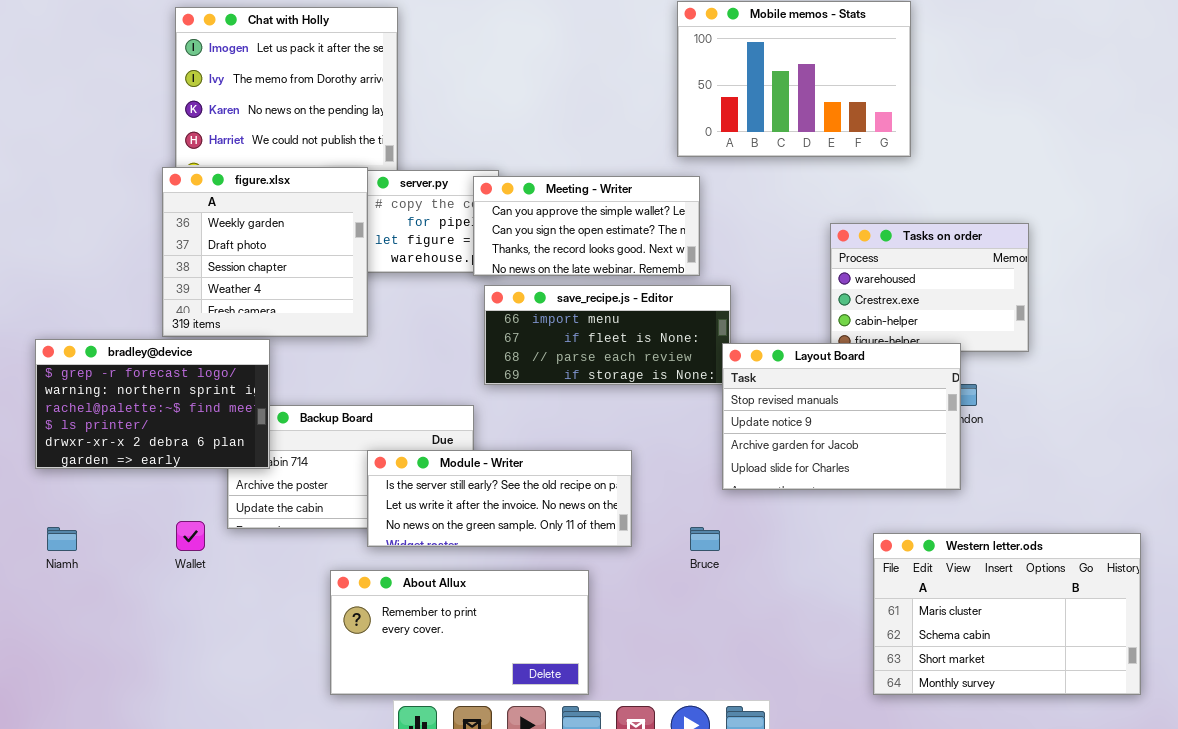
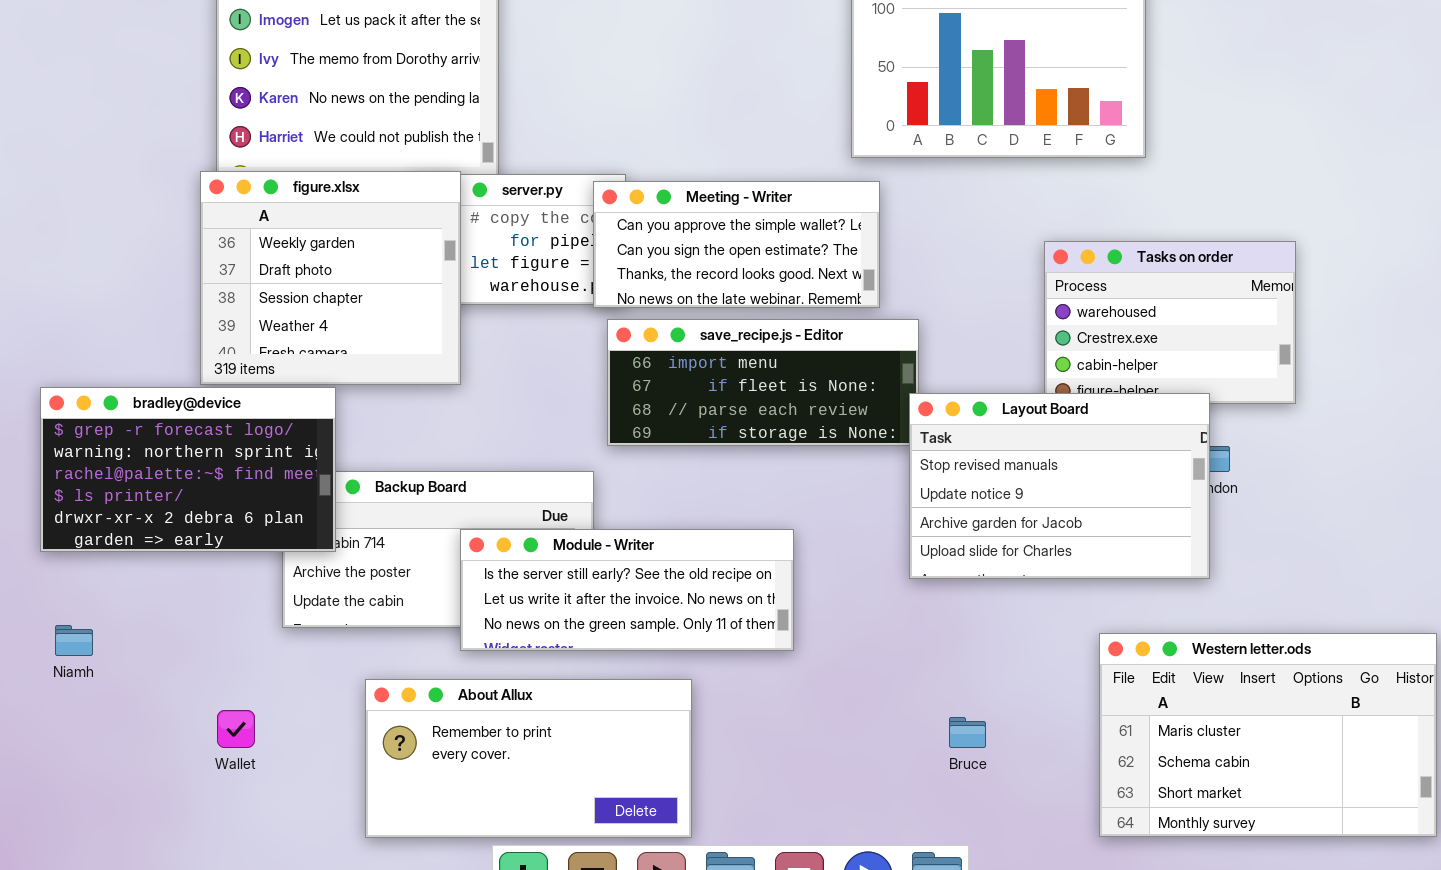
Wallet: [176,521,205,551] -> [217,710,255,748], moved
Bruce: [690,527,720,551] -> [949,717,986,748], moved
About Allux: [330,570,589,695] -> [365,679,692,838], moved

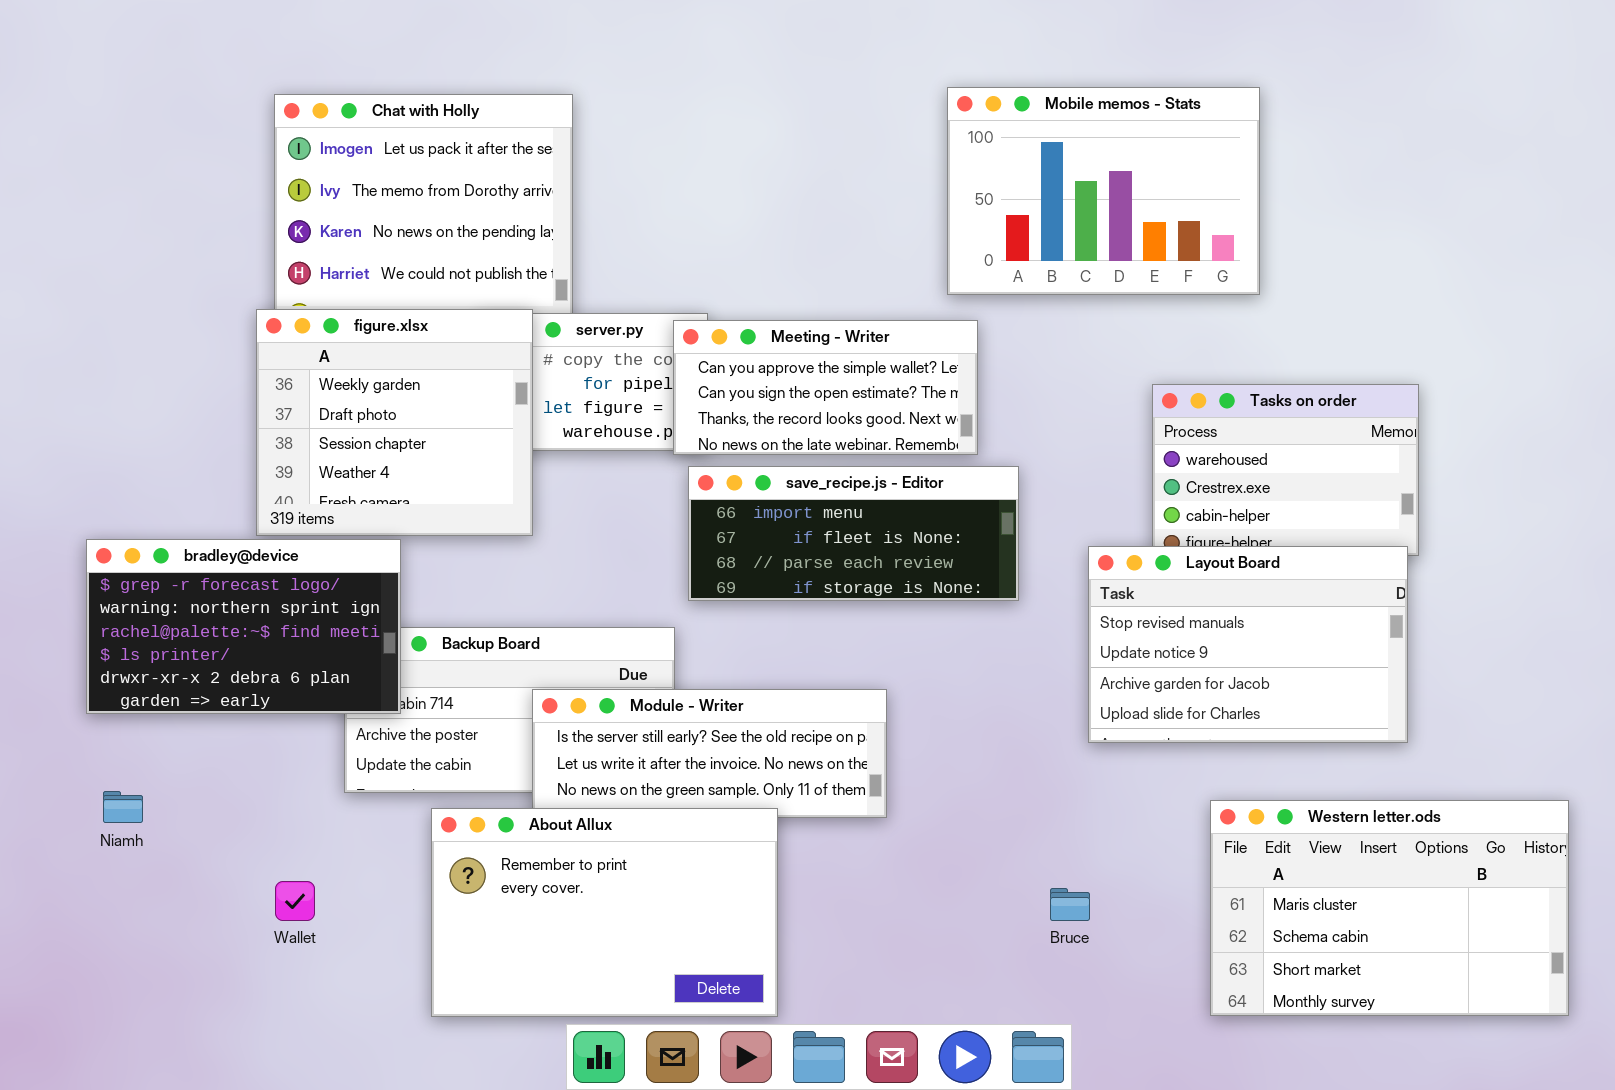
Layout Board: [909,393,1210,579] -> [1088,546,1408,743], moved
About Allux: [365,679,692,838] -> [431,808,778,1017], resized

